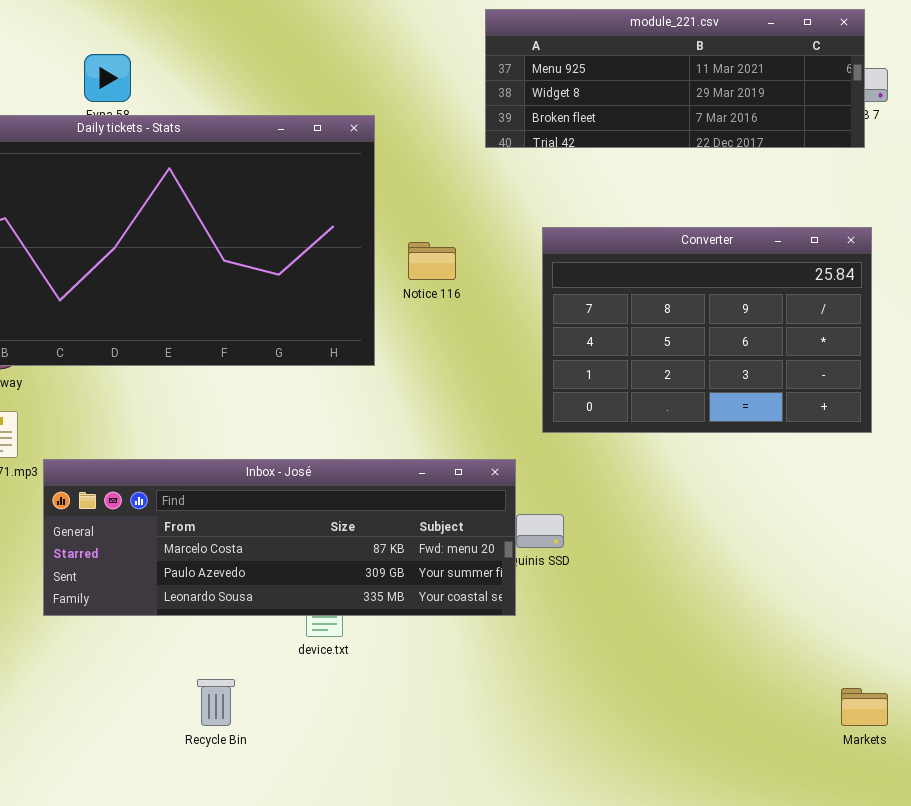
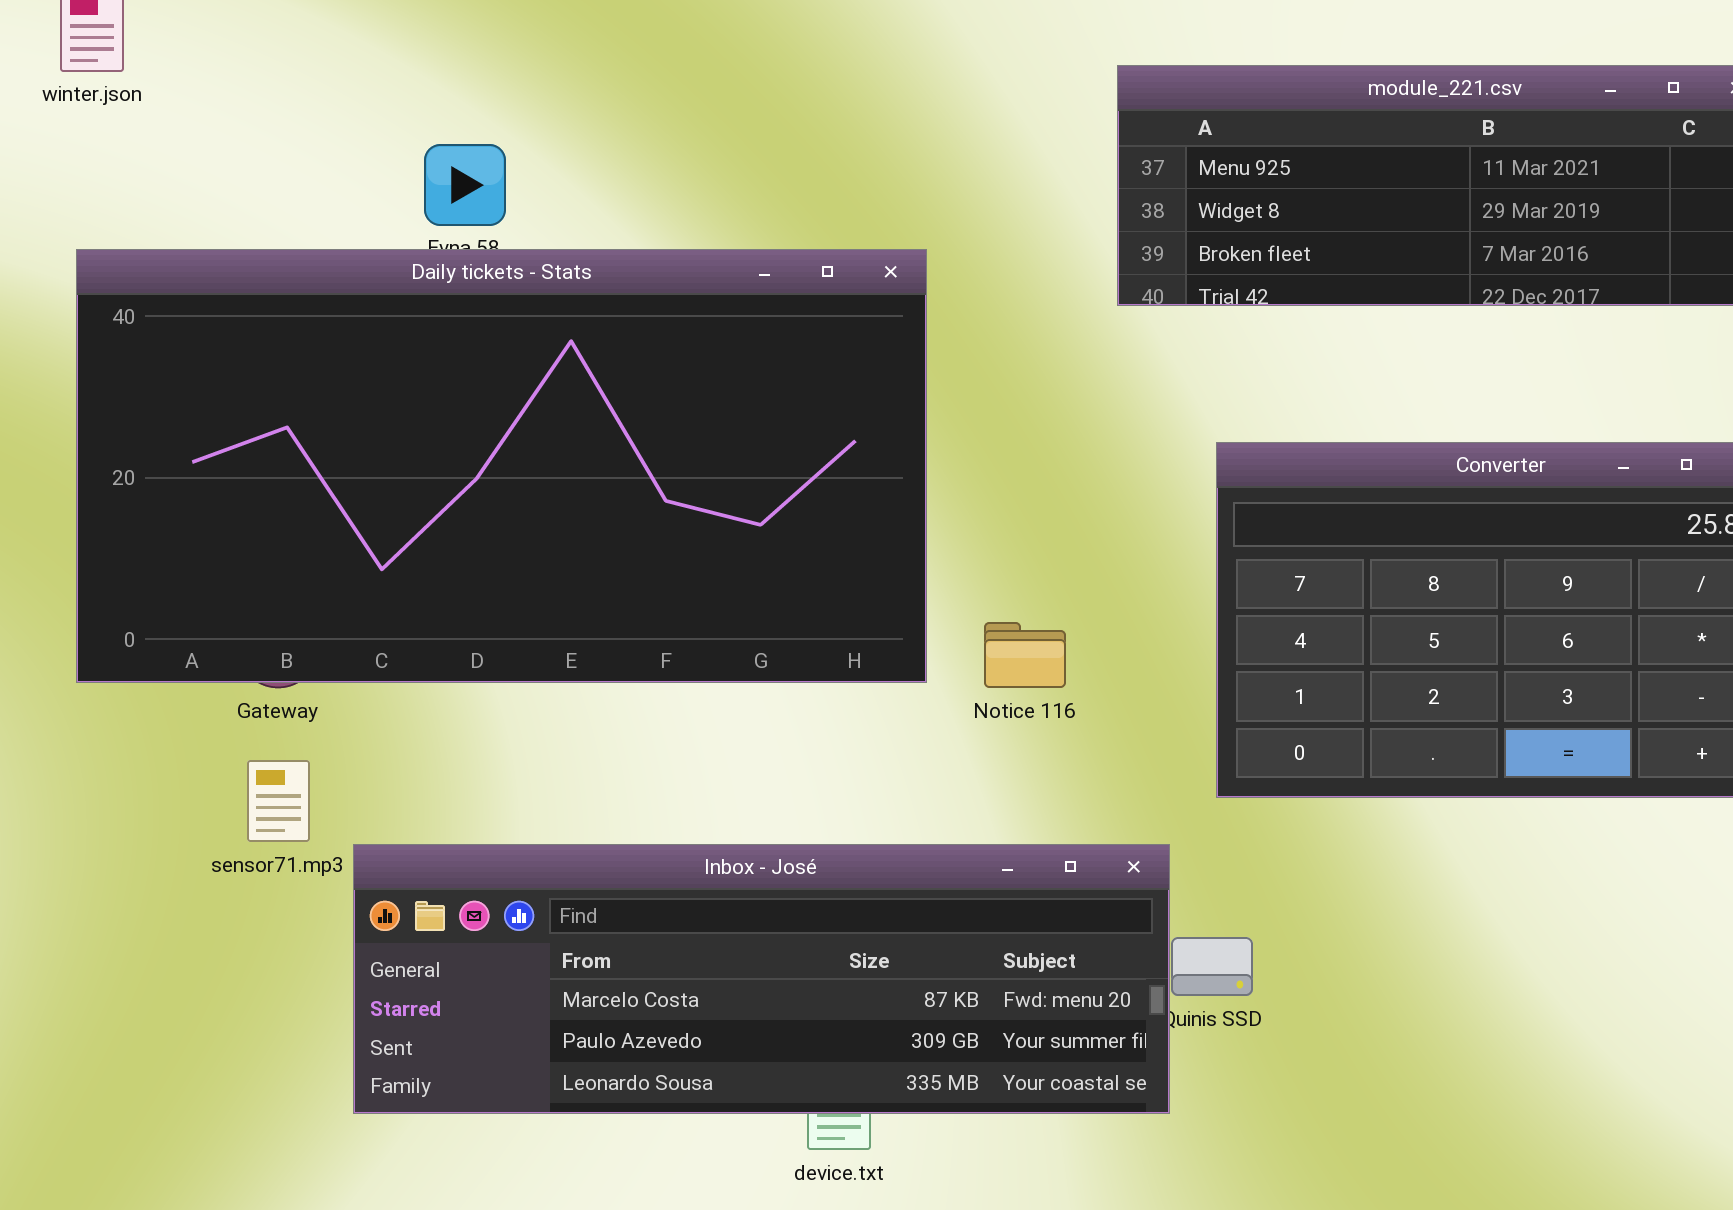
Notice 116: [408,242,456,280] -> [984,622,1066,688], moved

